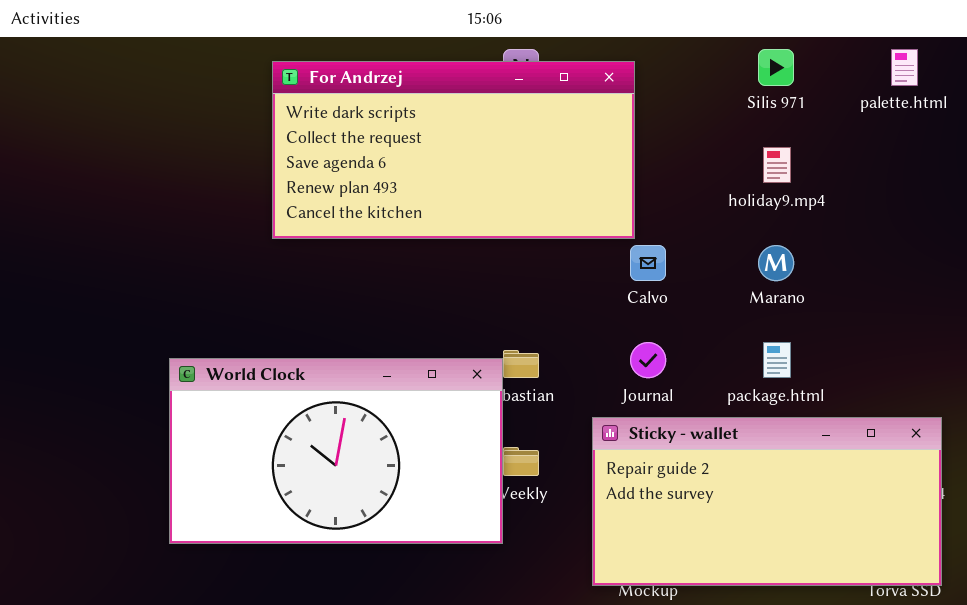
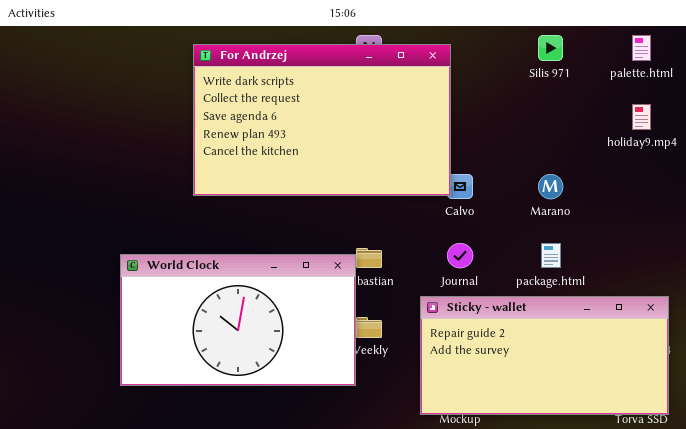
For Andrzej: [272,61,635,239] -> [193,44,451,196], resized
holiday9.mp4: [763,147,791,183] -> [632,104,651,130], moved

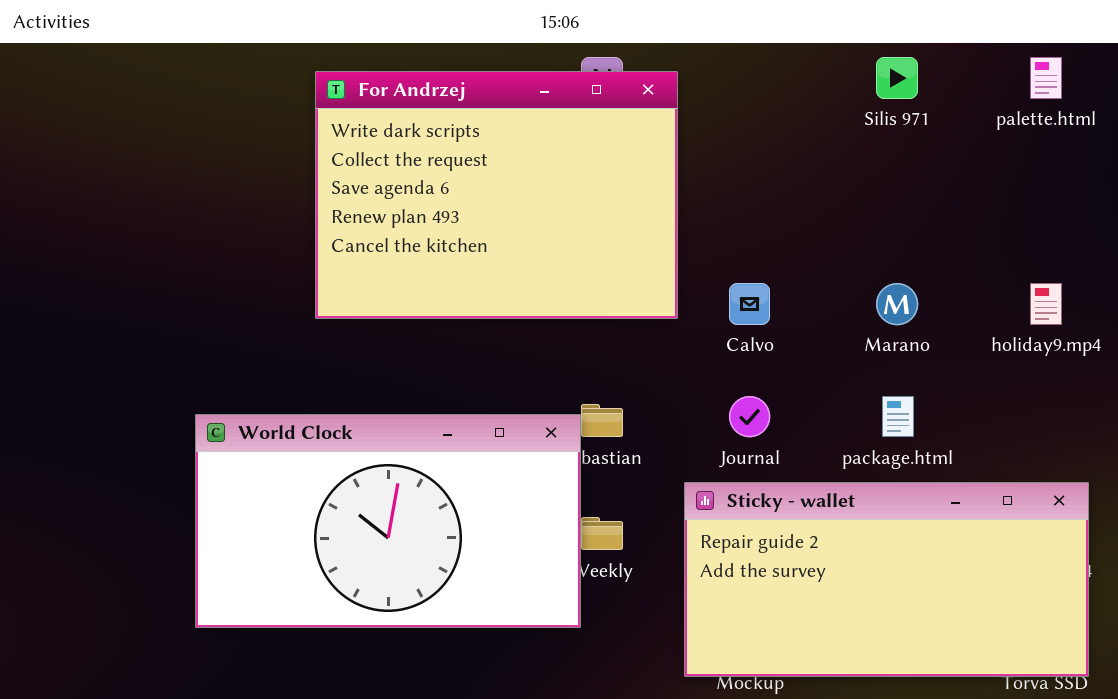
For Andrzej: [193,44,451,196] -> [315,71,678,319], resized
holiday9.mp4: [632,104,651,130] -> [1030,283,1062,325], moved

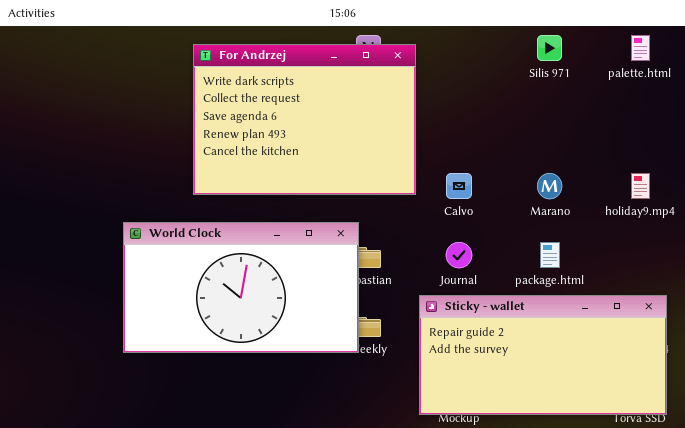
World Clock: [195,414,581,628] -> [123,222,359,353], moved

